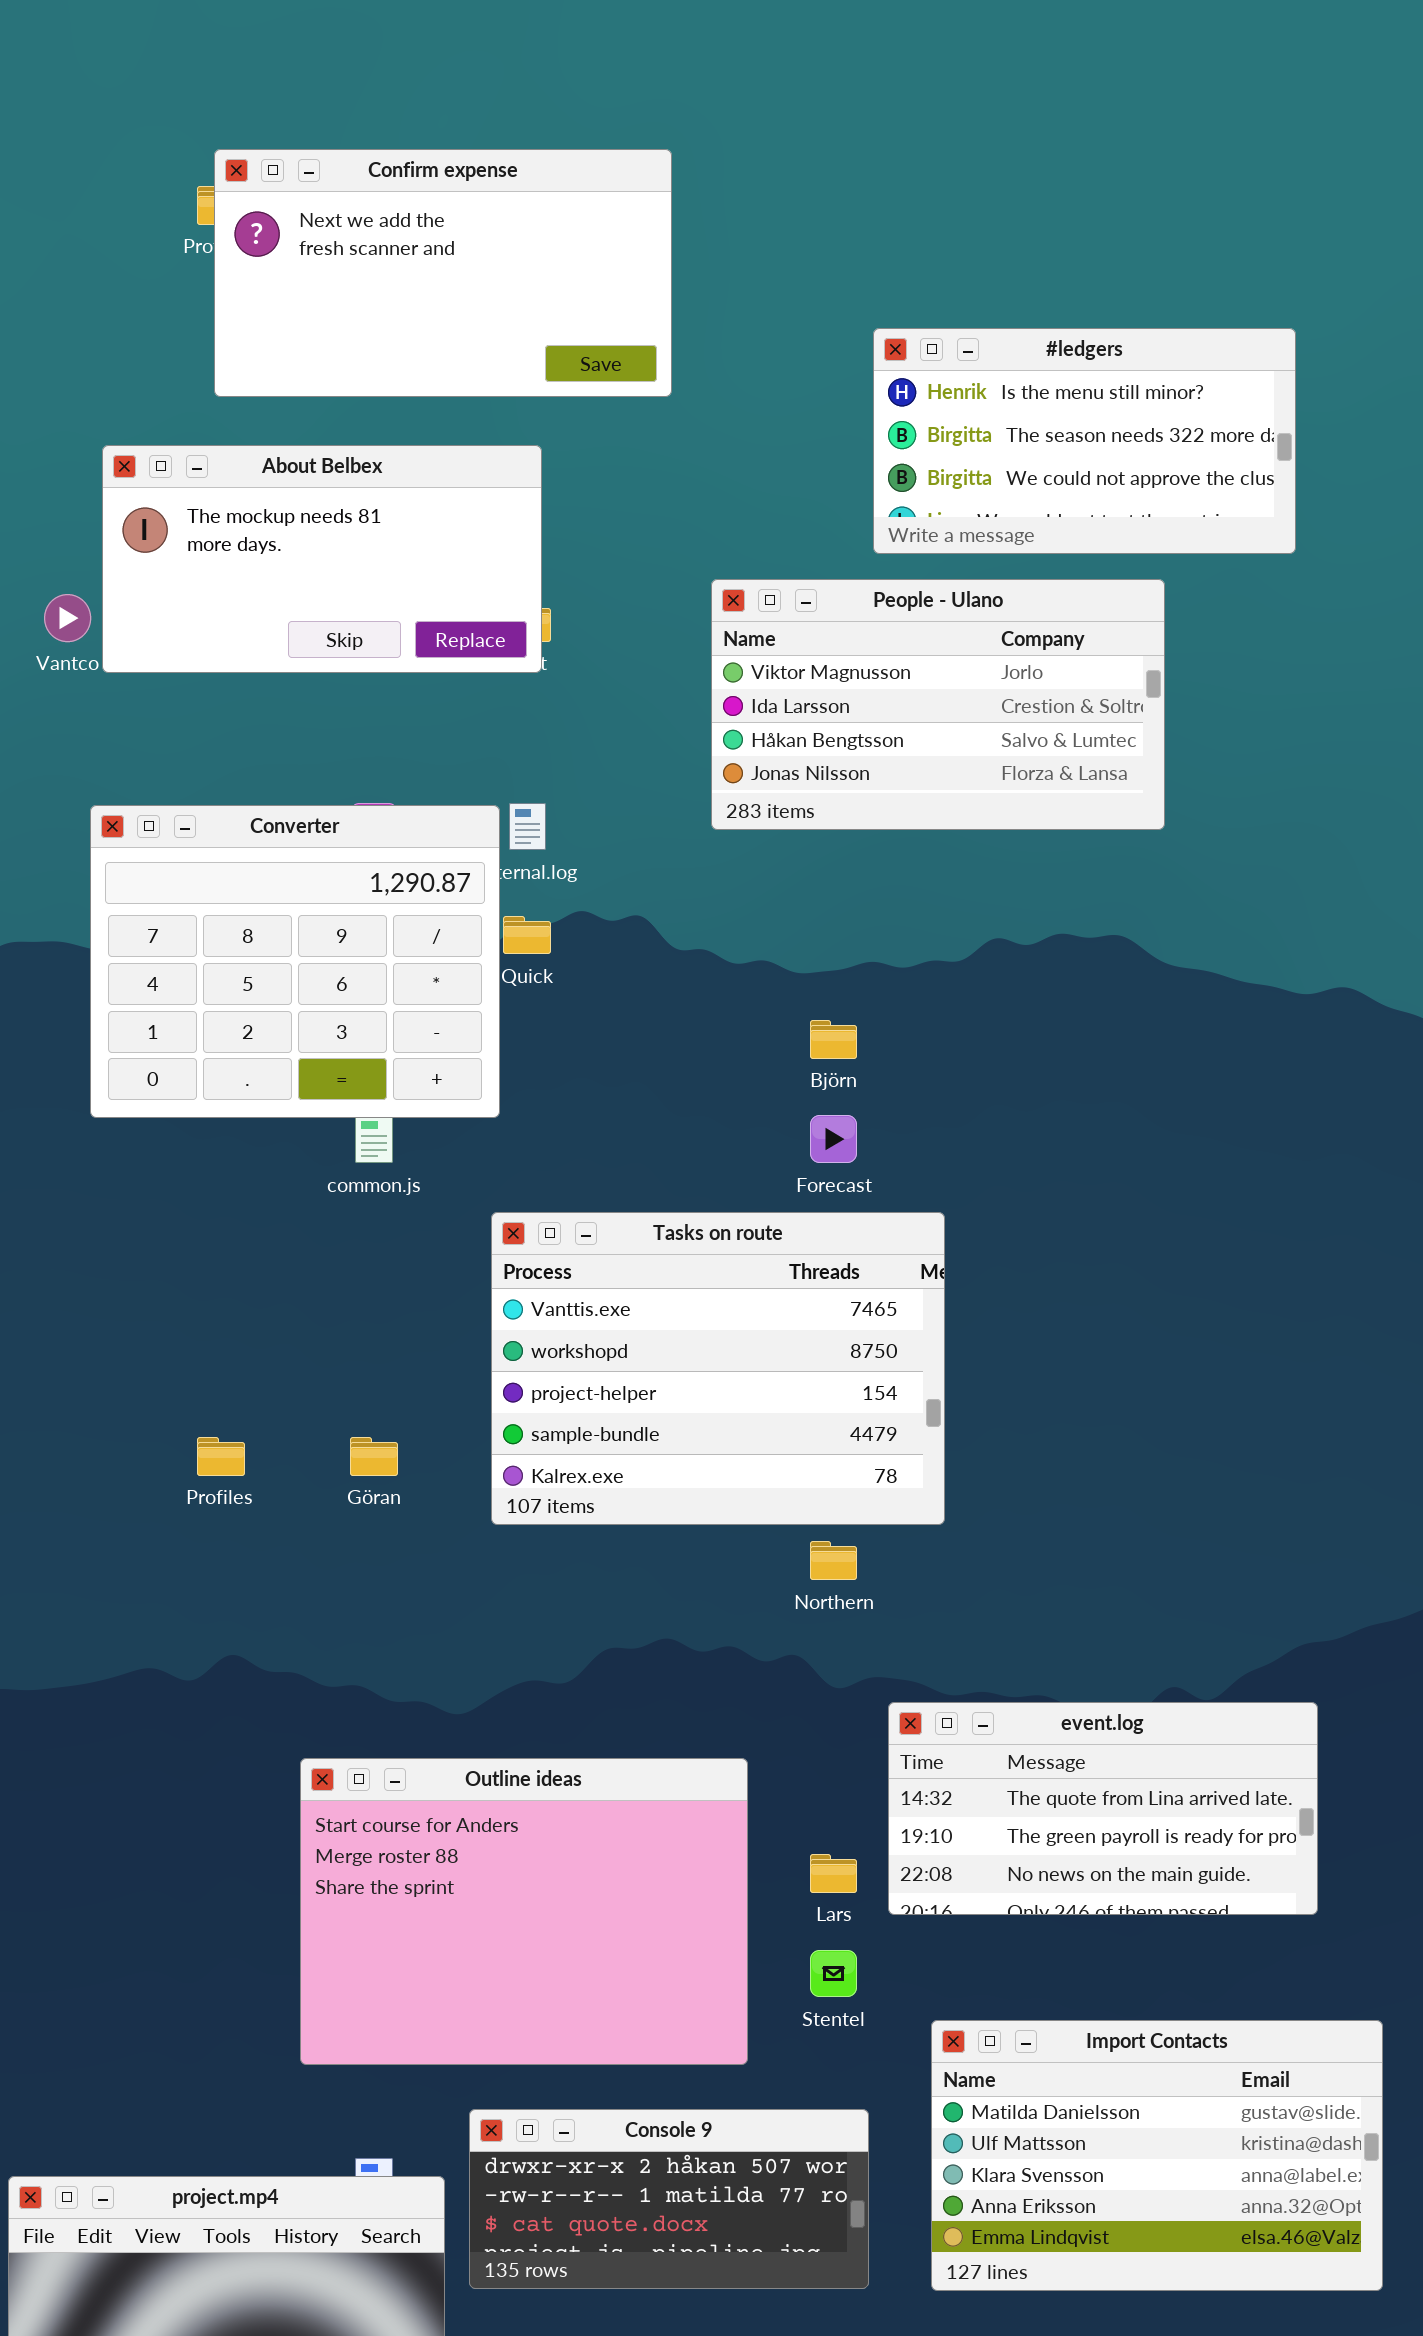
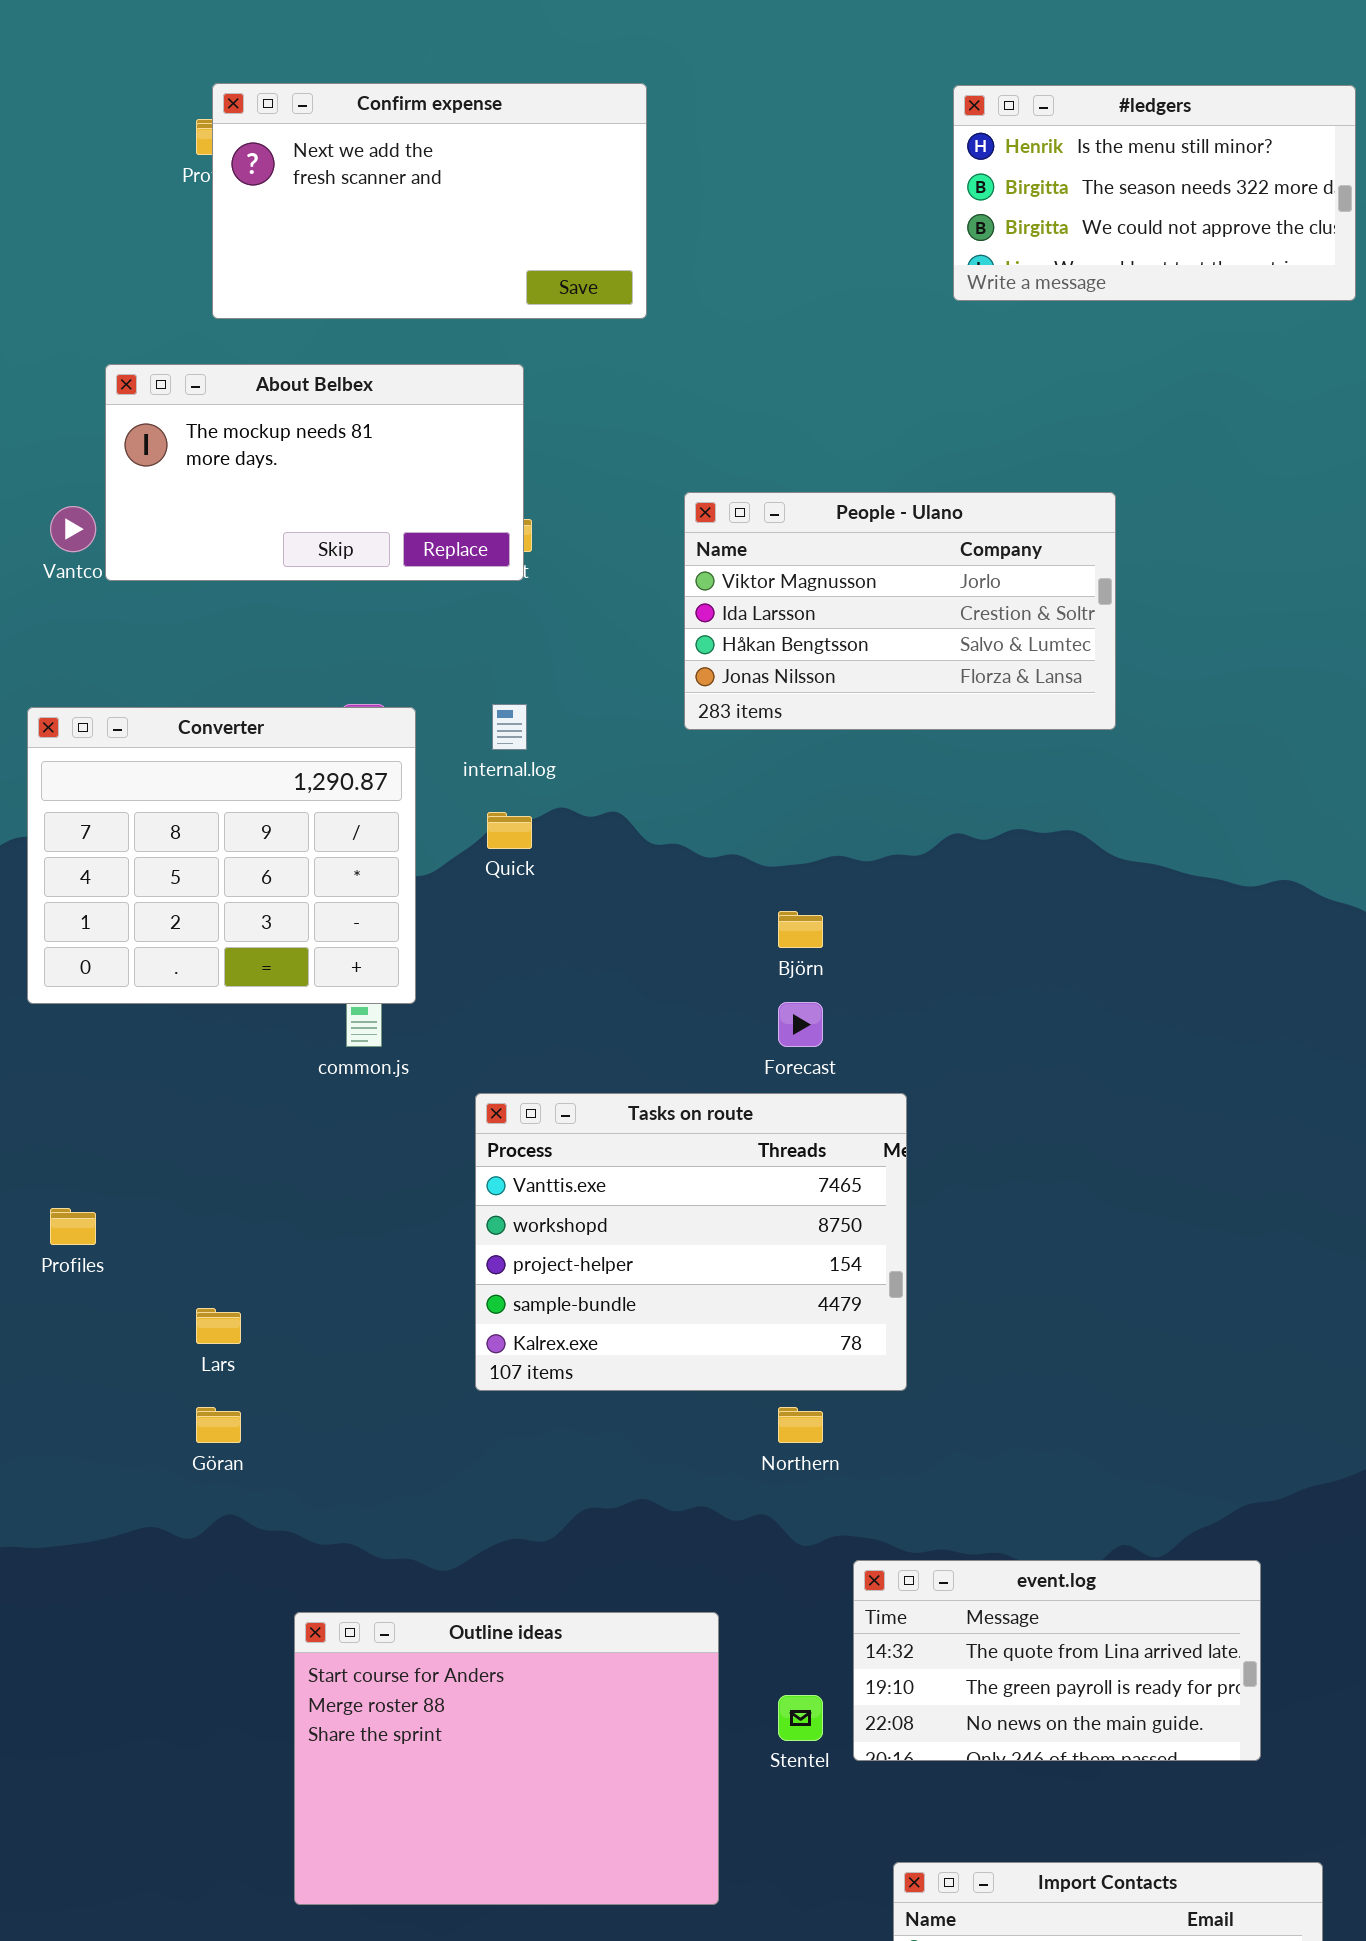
#ledgers: [873,328,1296,554] -> [953,85,1356,301], moved
Converter: [90,805,500,1118] -> [27,707,416,1004], moved
Profiles: [197,1437,245,1476] -> [50,1208,96,1245], moved
Göran: [350,1437,398,1476] -> [196,1407,241,1443], moved
Lars: [810,1854,857,1893] -> [196,1308,241,1344], moved
Stentel: [810,1950,857,1997] -> [778,1695,823,1741], moved

